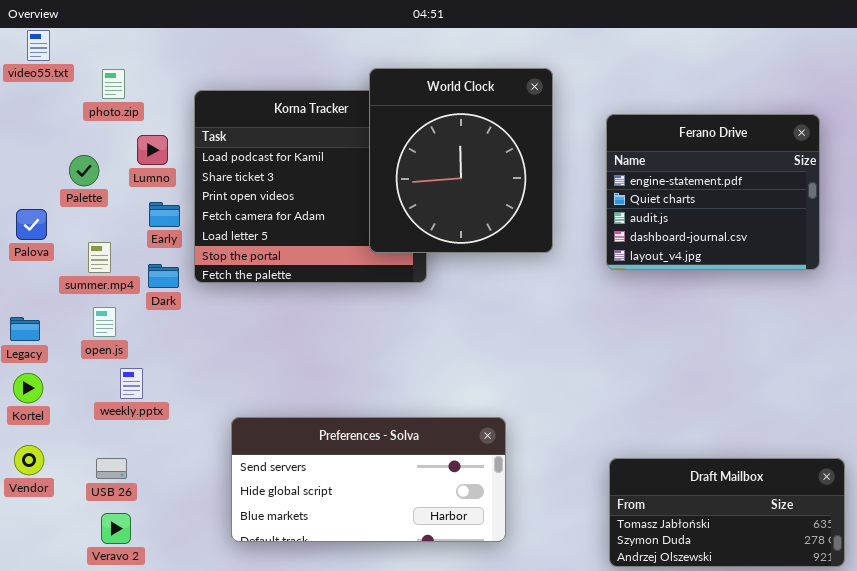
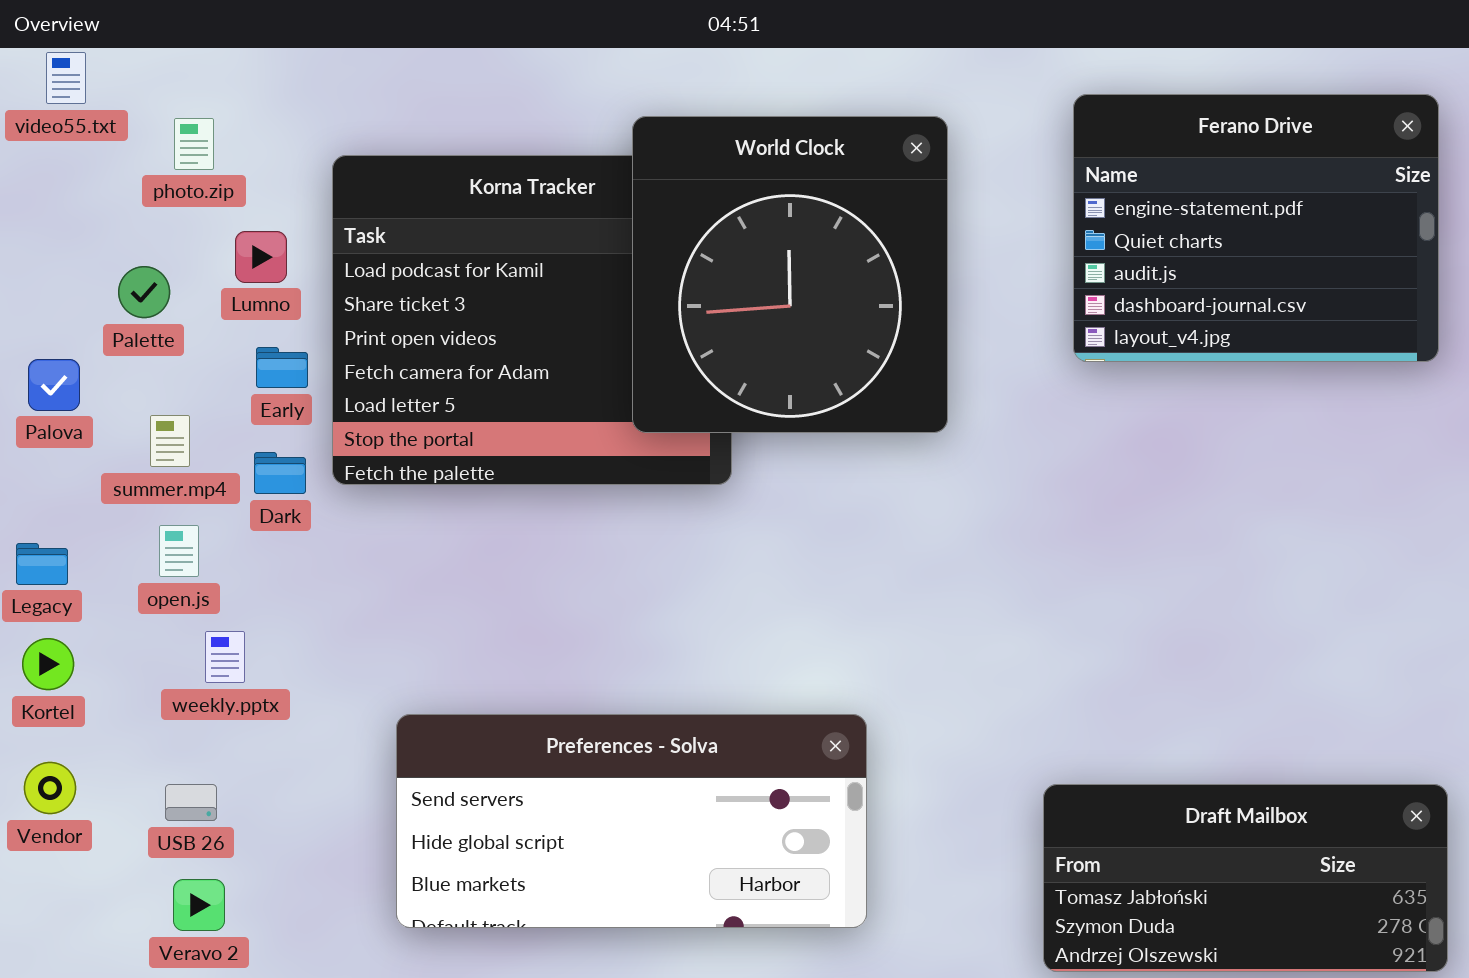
Ferano Drive: [606,114,820,270] -> [1073,94,1439,362], moved

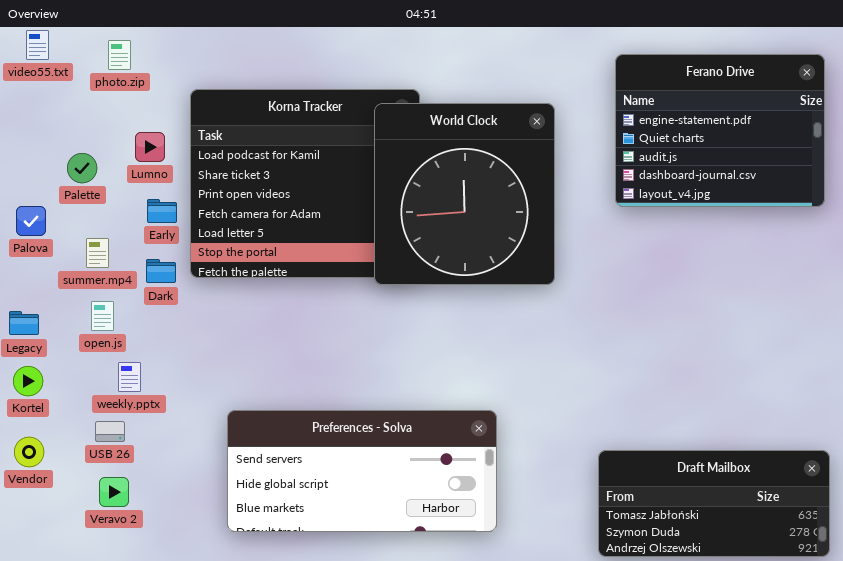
World Clock: [632,116,948,433] -> [374,103,555,285], moved
photo.zip: [174,118,214,170] -> [108,40,131,70], moved
USB 26: [165,784,217,821] -> [95,421,125,442], moved
Veravo 2: [173,879,225,931] -> [99,477,129,507], moved

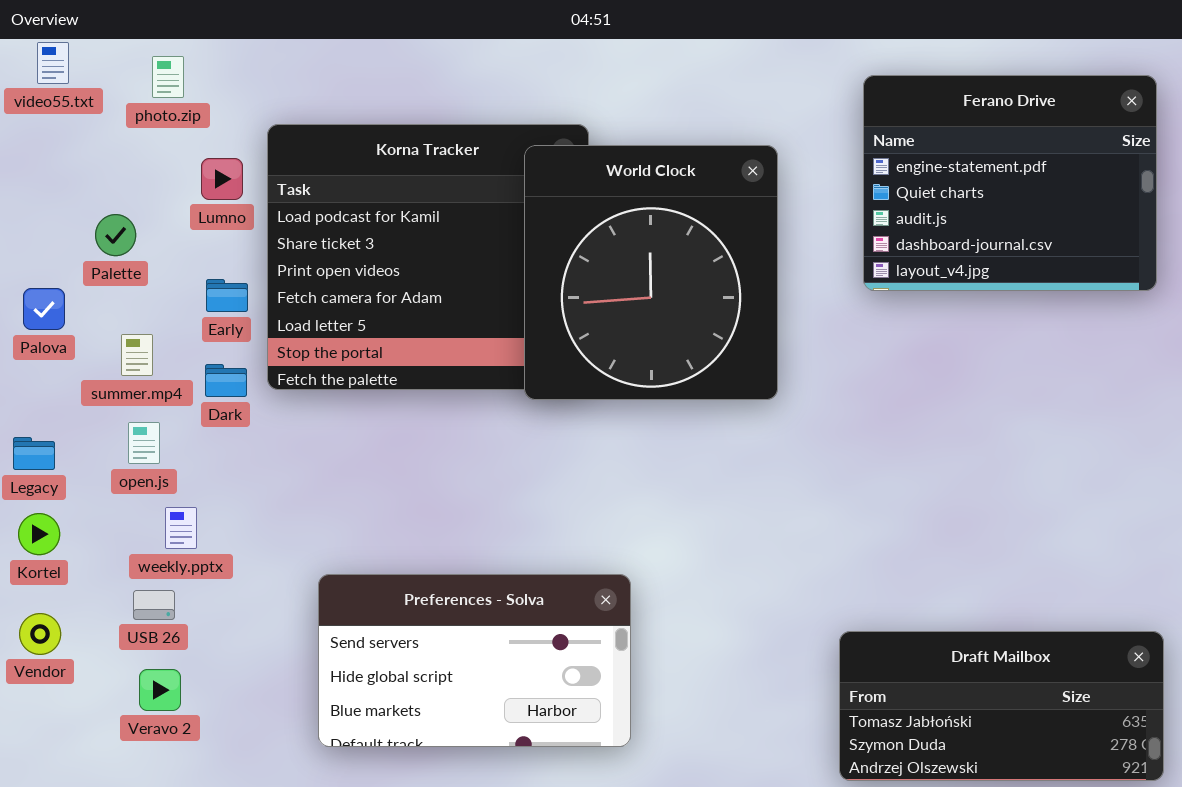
Lumno: [135,132,165,162] -> [201,158,243,200], moved
Preferences - Solva: [227,410,497,532] -> [318,574,631,747], resized

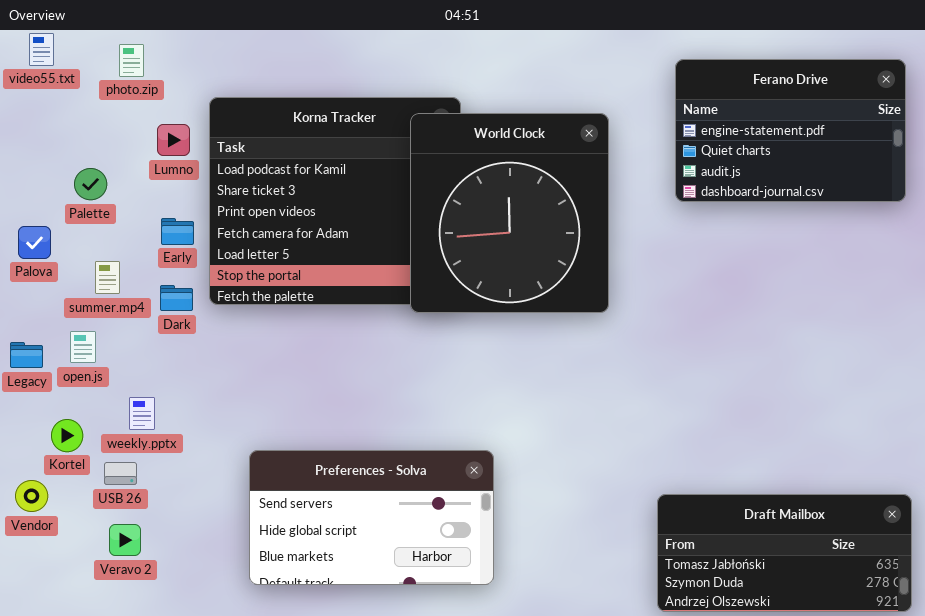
Ferano Drive: [863,75,1157,291] -> [675,59,906,202], resized
open.js: [128,422,160,464] -> [70,331,96,363], moved
Kortel: [18,513,60,555] -> [51,419,83,452], moved

